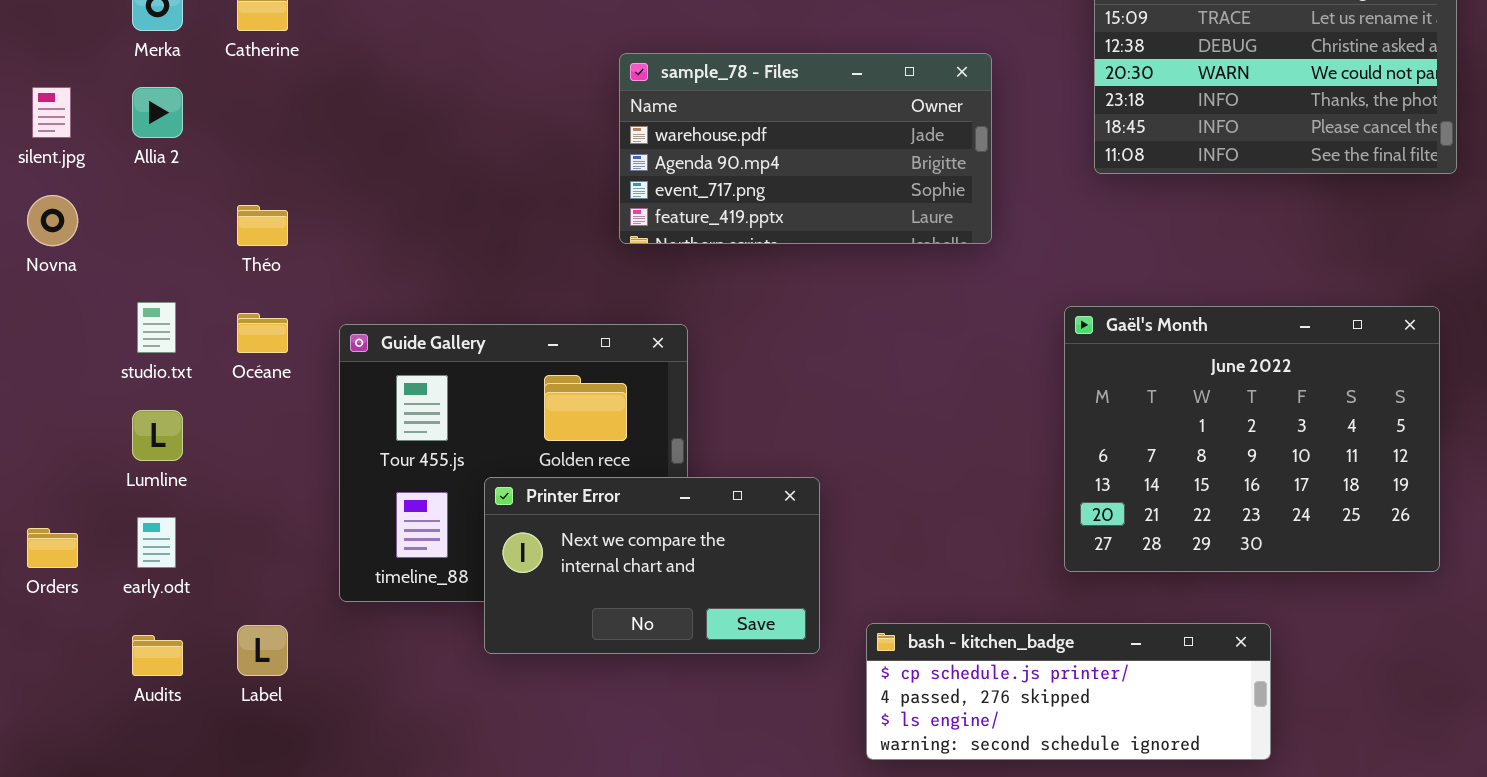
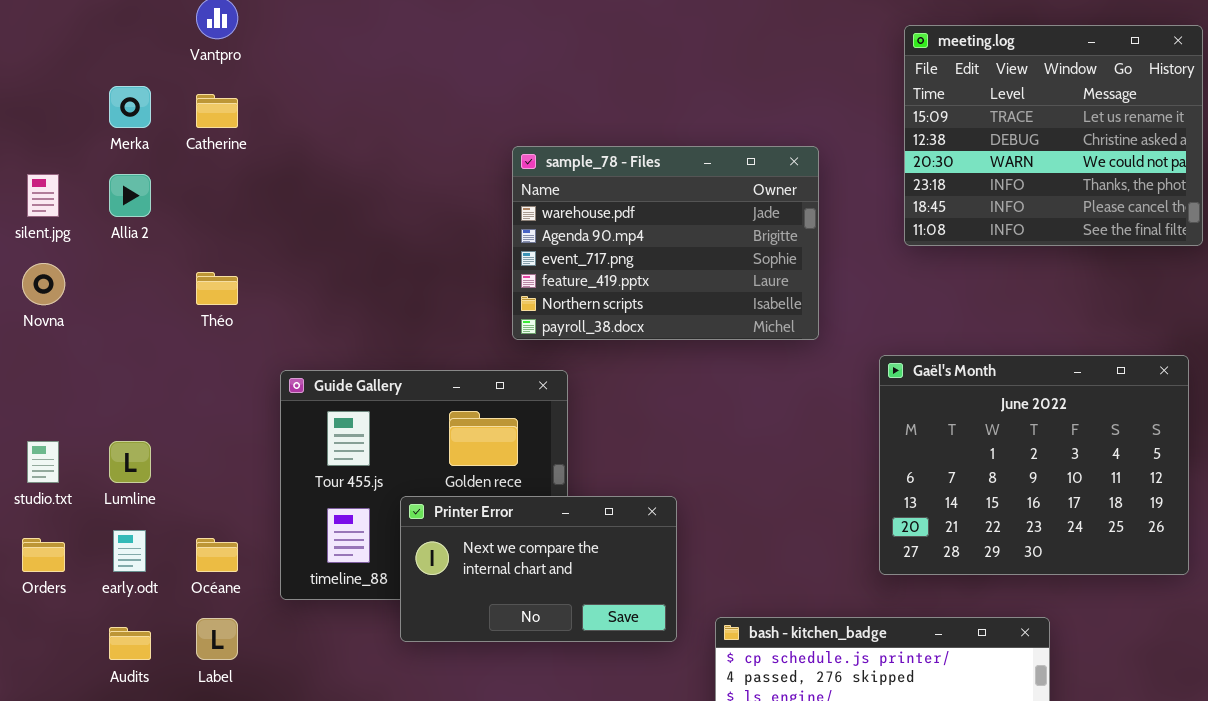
sample_78 - Files: [619,53,992,244] -> [512,146,819,340], resized
studio.txt: [137,302,176,353] -> [27,441,59,483], moved
Océane: [237,313,288,353] -> [196,538,238,572], moved

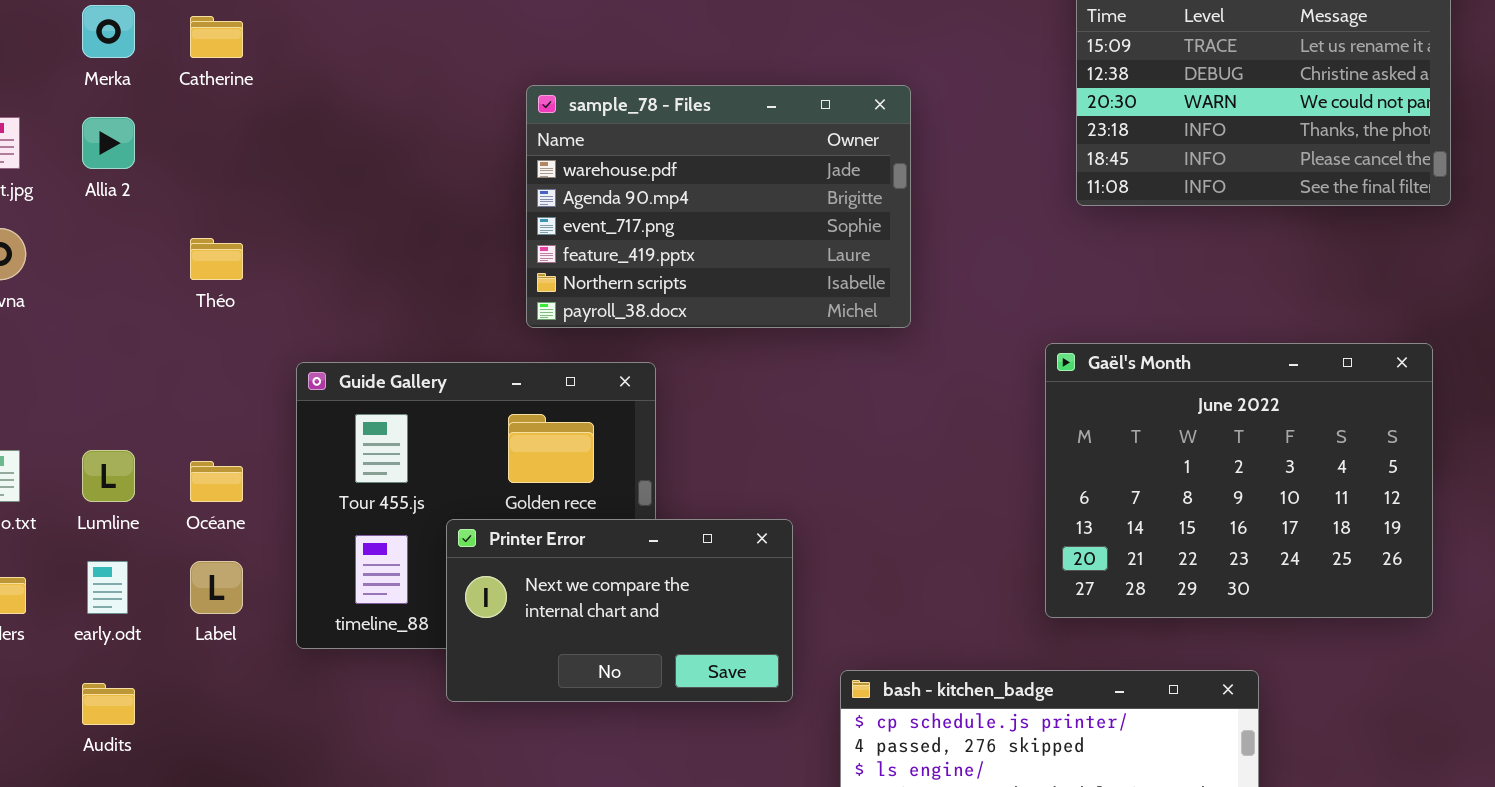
sample_78 - Files: [512,146,819,340] -> [526,85,911,328], moved
Océane: [196,538,238,572] -> [190,461,243,502], moved
Label: [196,618,238,660] -> [190,561,243,614], moved

